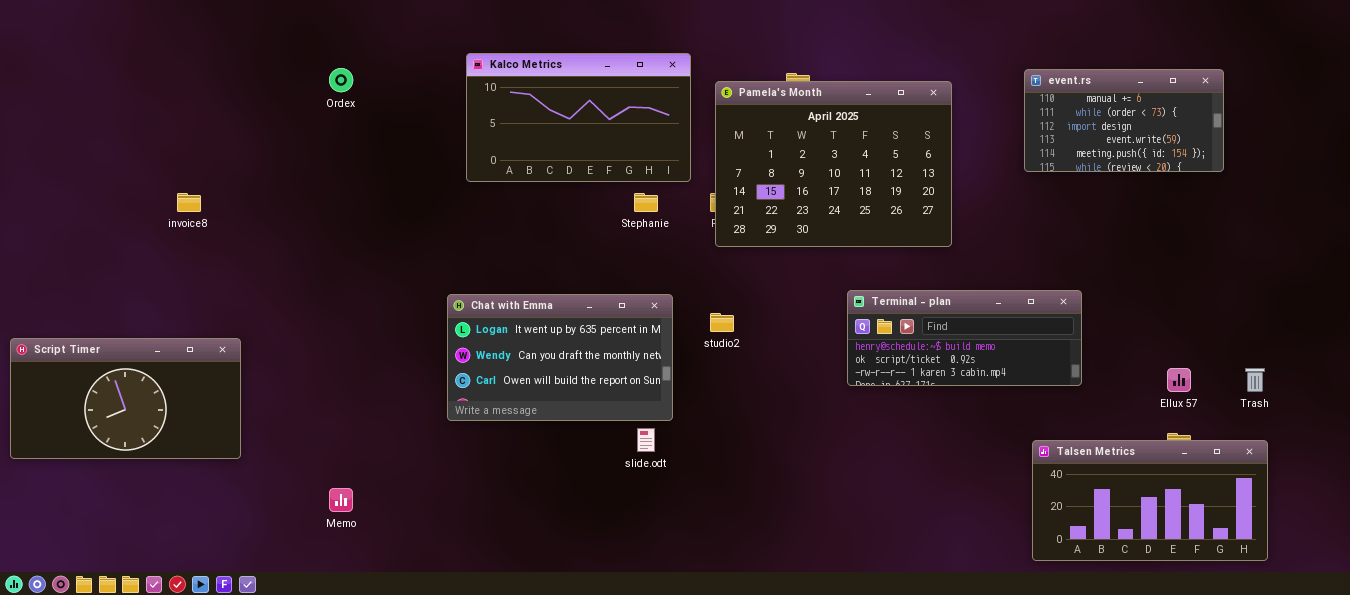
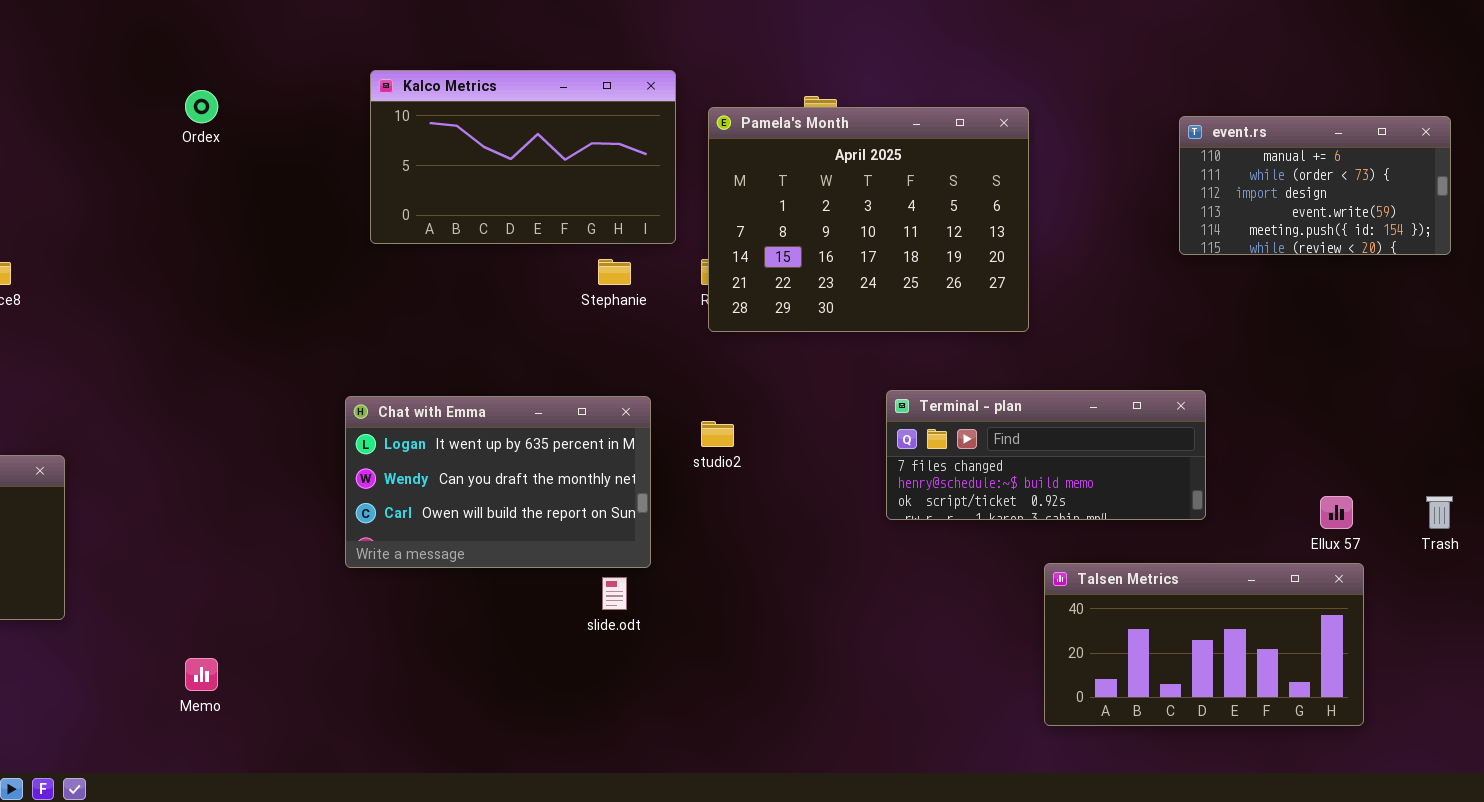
event.rs: [1024,69,1224,172] -> [1179,116,1451,255], moved
Terminal - plan: [847,290,1082,386] -> [886,390,1206,520], scrolled up 1 row
Talsen Metrics: [1032,440,1268,561] -> [1044,563,1364,726], moved

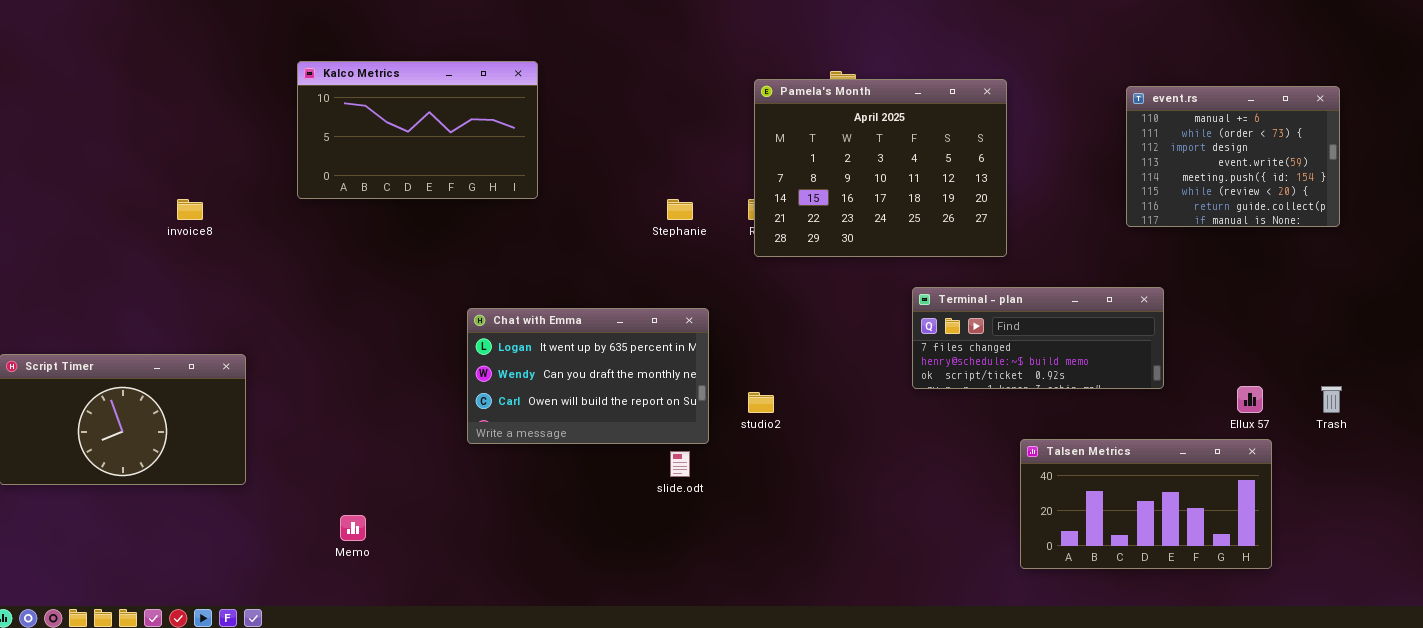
Kalco Metrics: [370,70,676,244] -> [297,61,538,199], moved
event.rs: [1179,116,1451,255] -> [1126,86,1340,227], resized
Terminal - plan: [886,390,1206,520] -> [912,287,1164,389], moved
studio2: [701,421,734,447] -> [748,392,774,413], moved

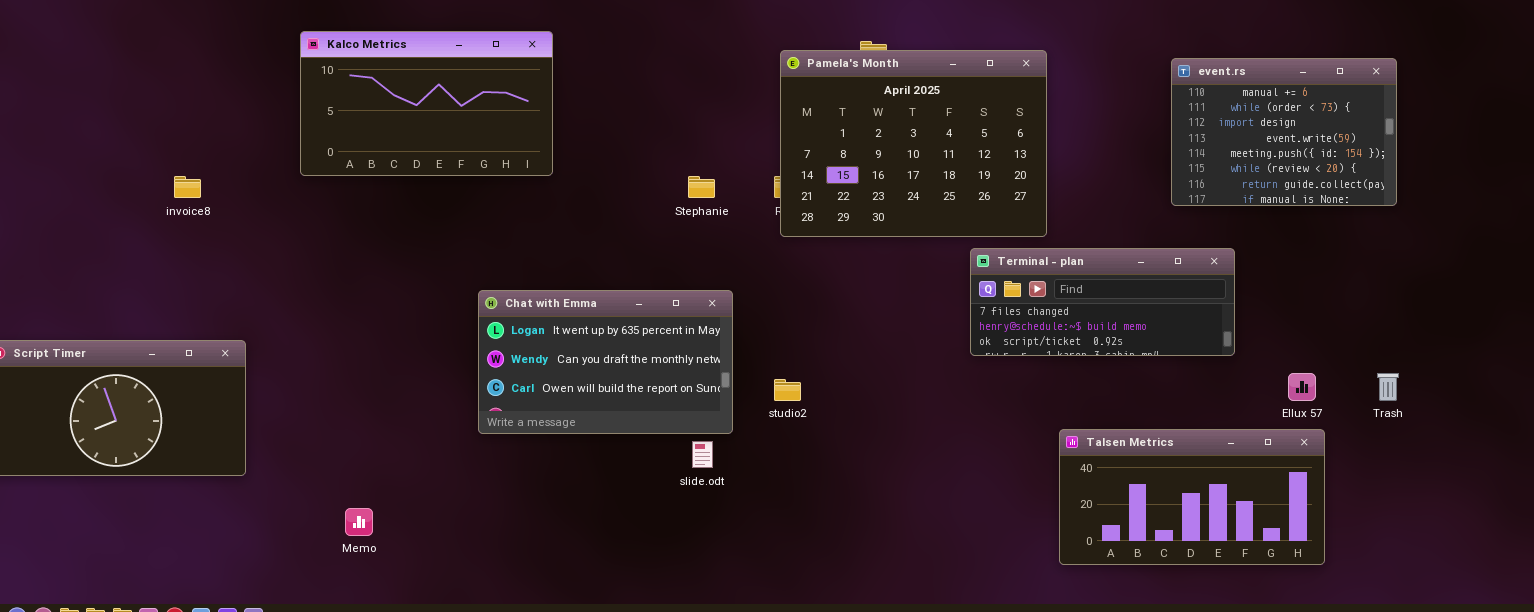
Terminal - plan: [912,287,1164,389] -> [970,248,1235,356], moved

